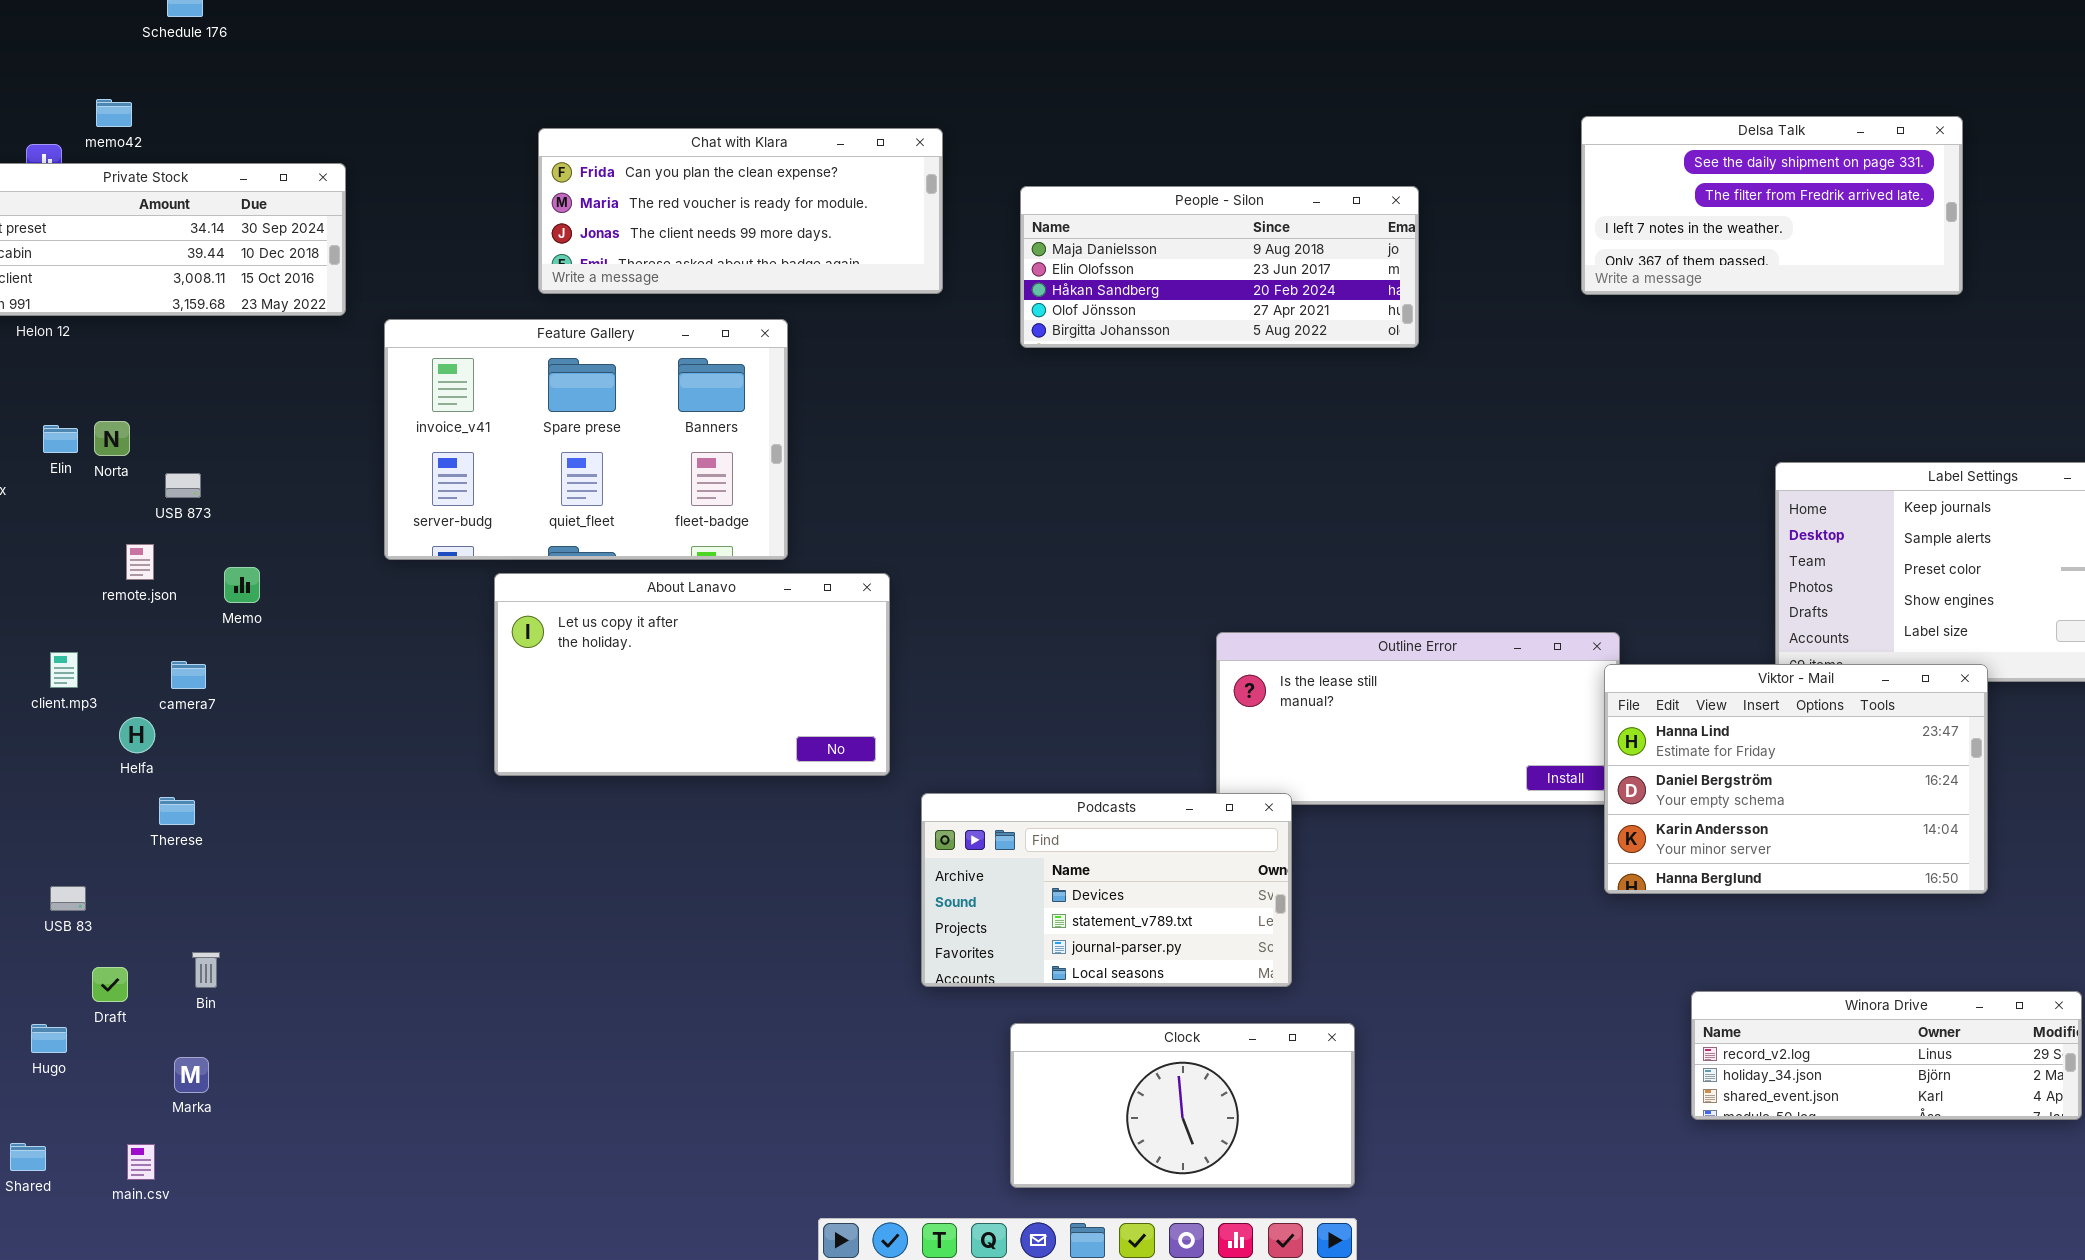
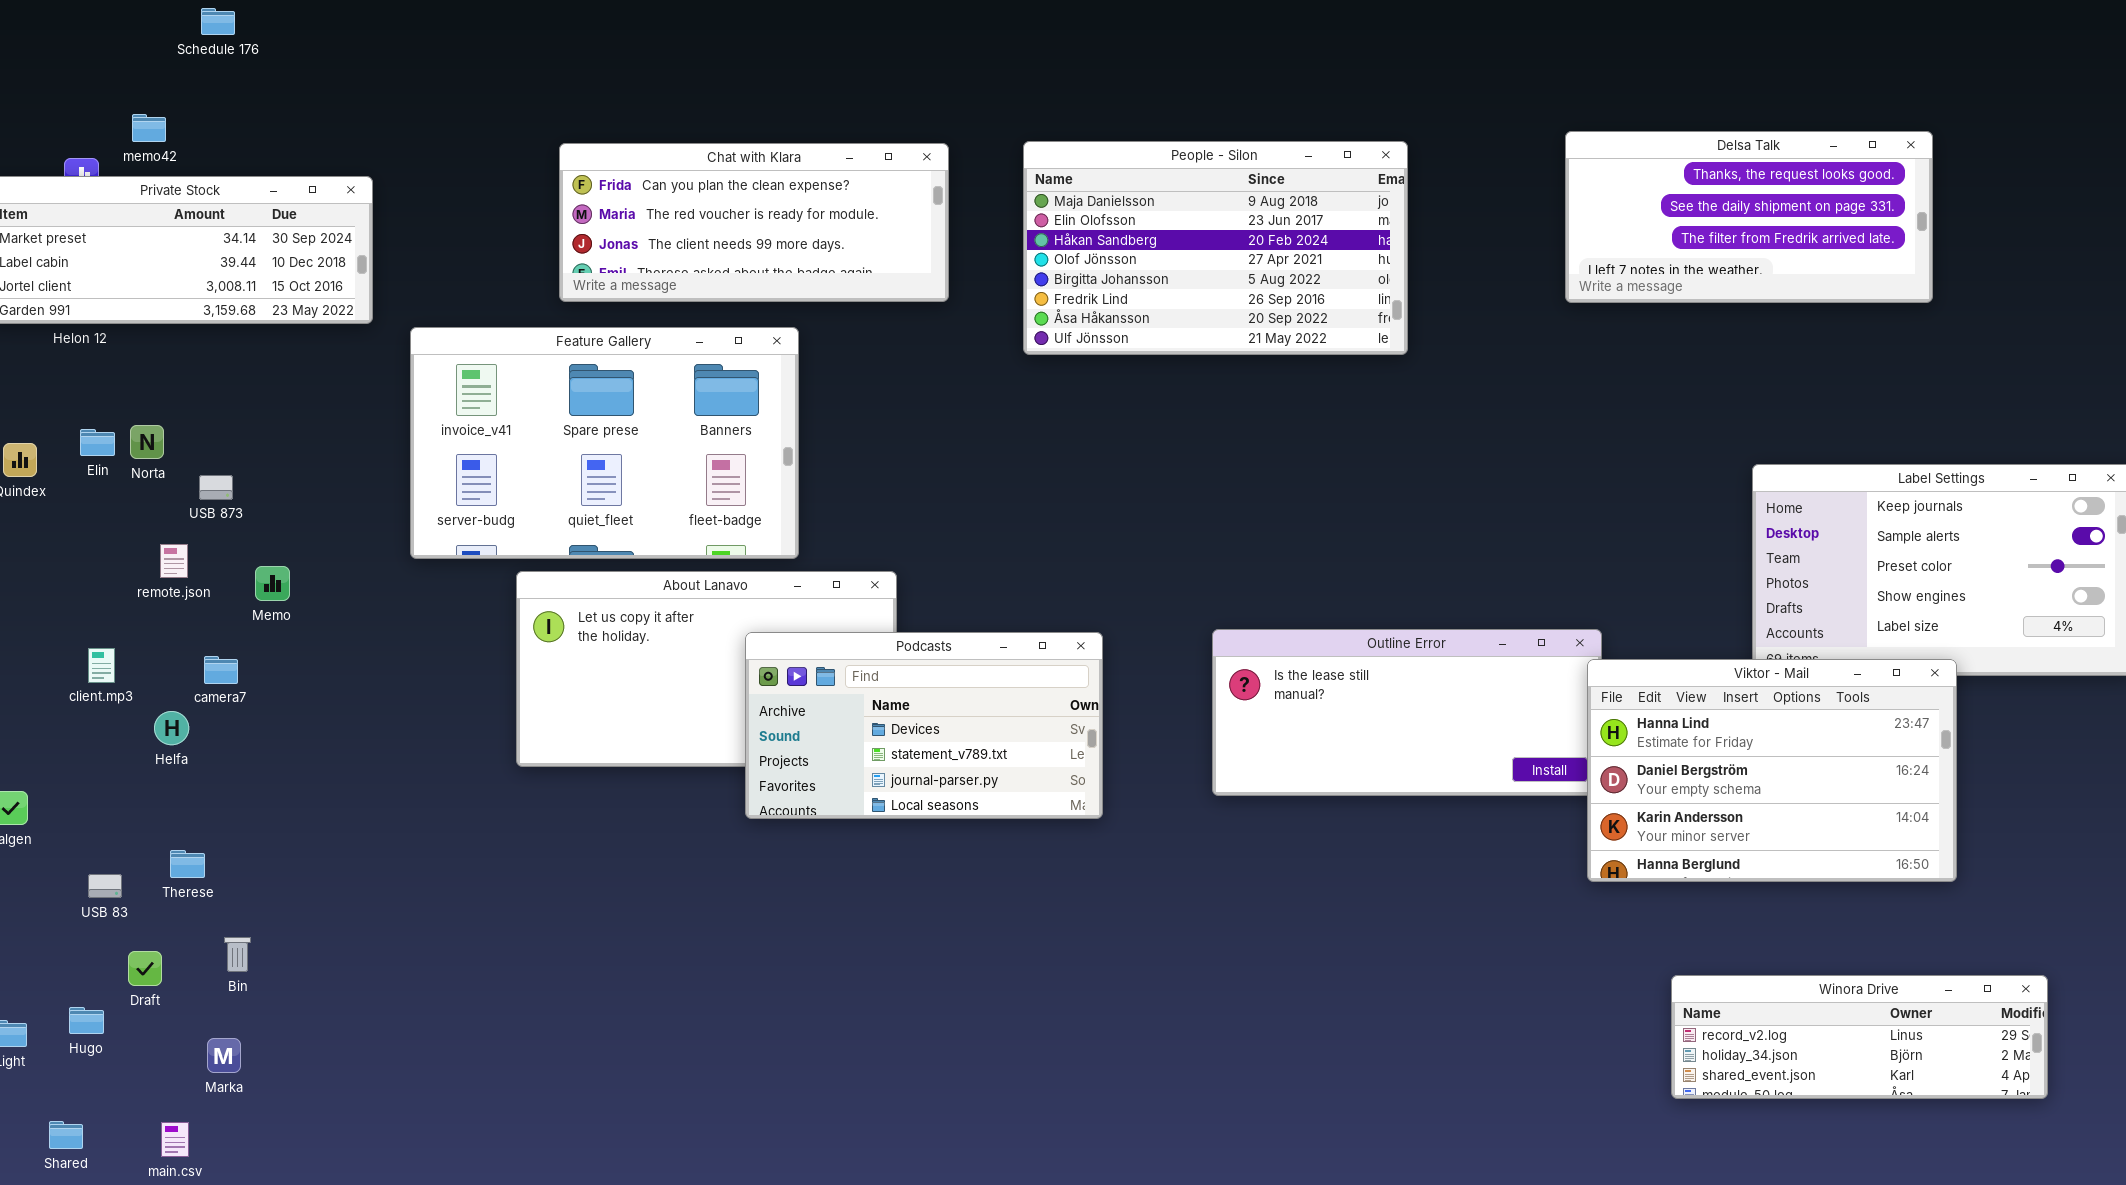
Delsa Talk: [1581,116,1963,295] -> [1565,131,1933,303], scrolled up 1 row
People - Silon: [1020,186,1419,348] -> [1023,141,1408,355], resized
Podcasts: [921,793,1292,987] -> [745,632,1103,819], moved
Therese: [159,797,195,825] -> [170,850,205,878], moved
Clock: [1010,1023,1355,1188] -> none, closed

